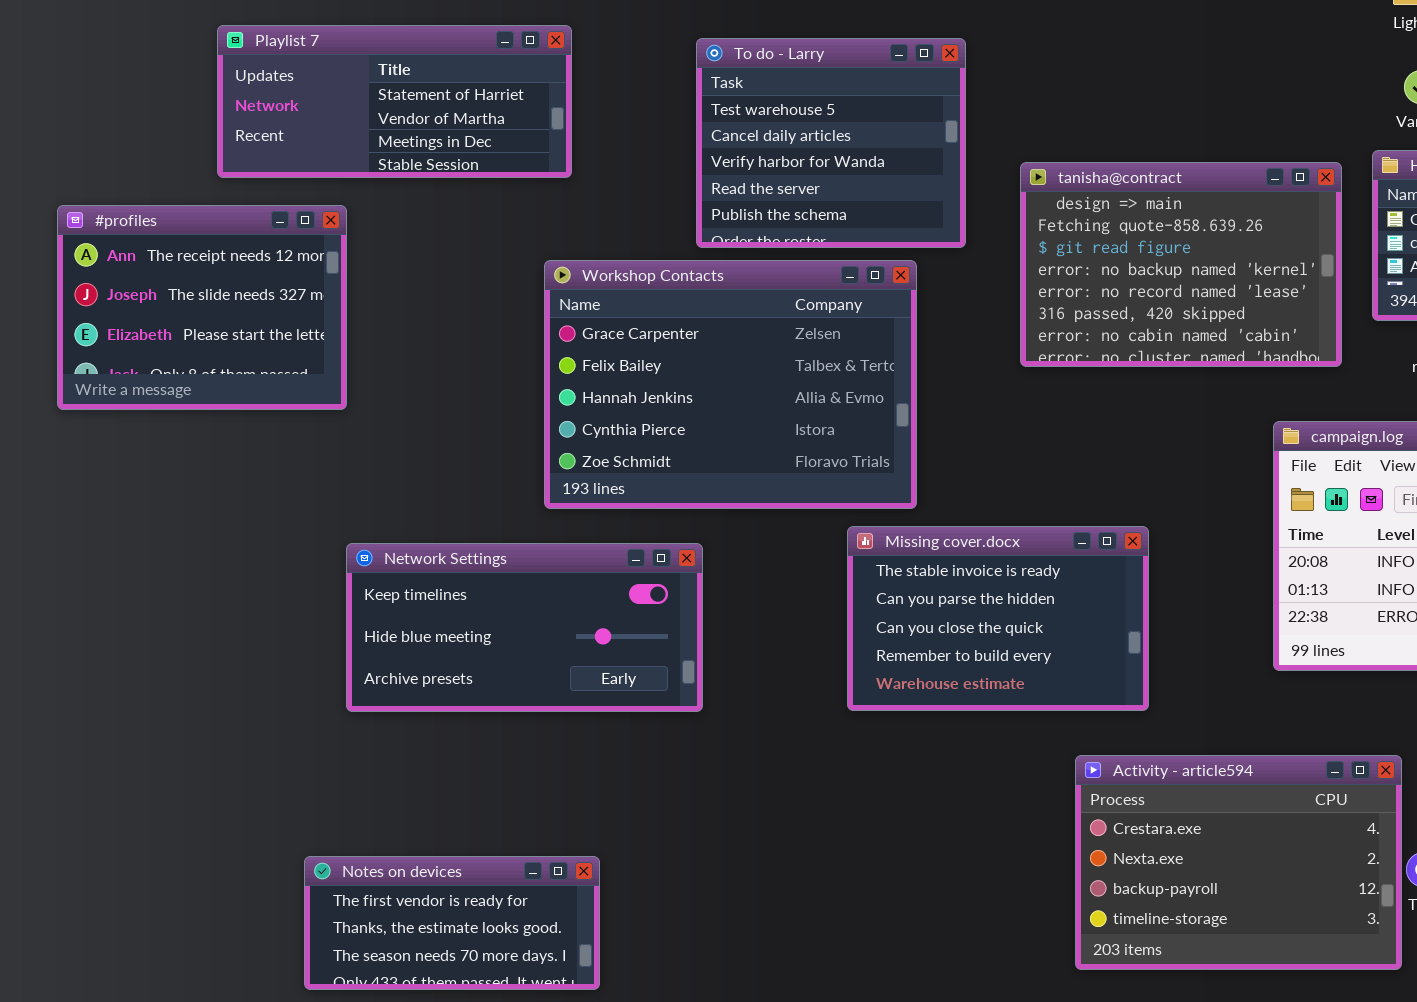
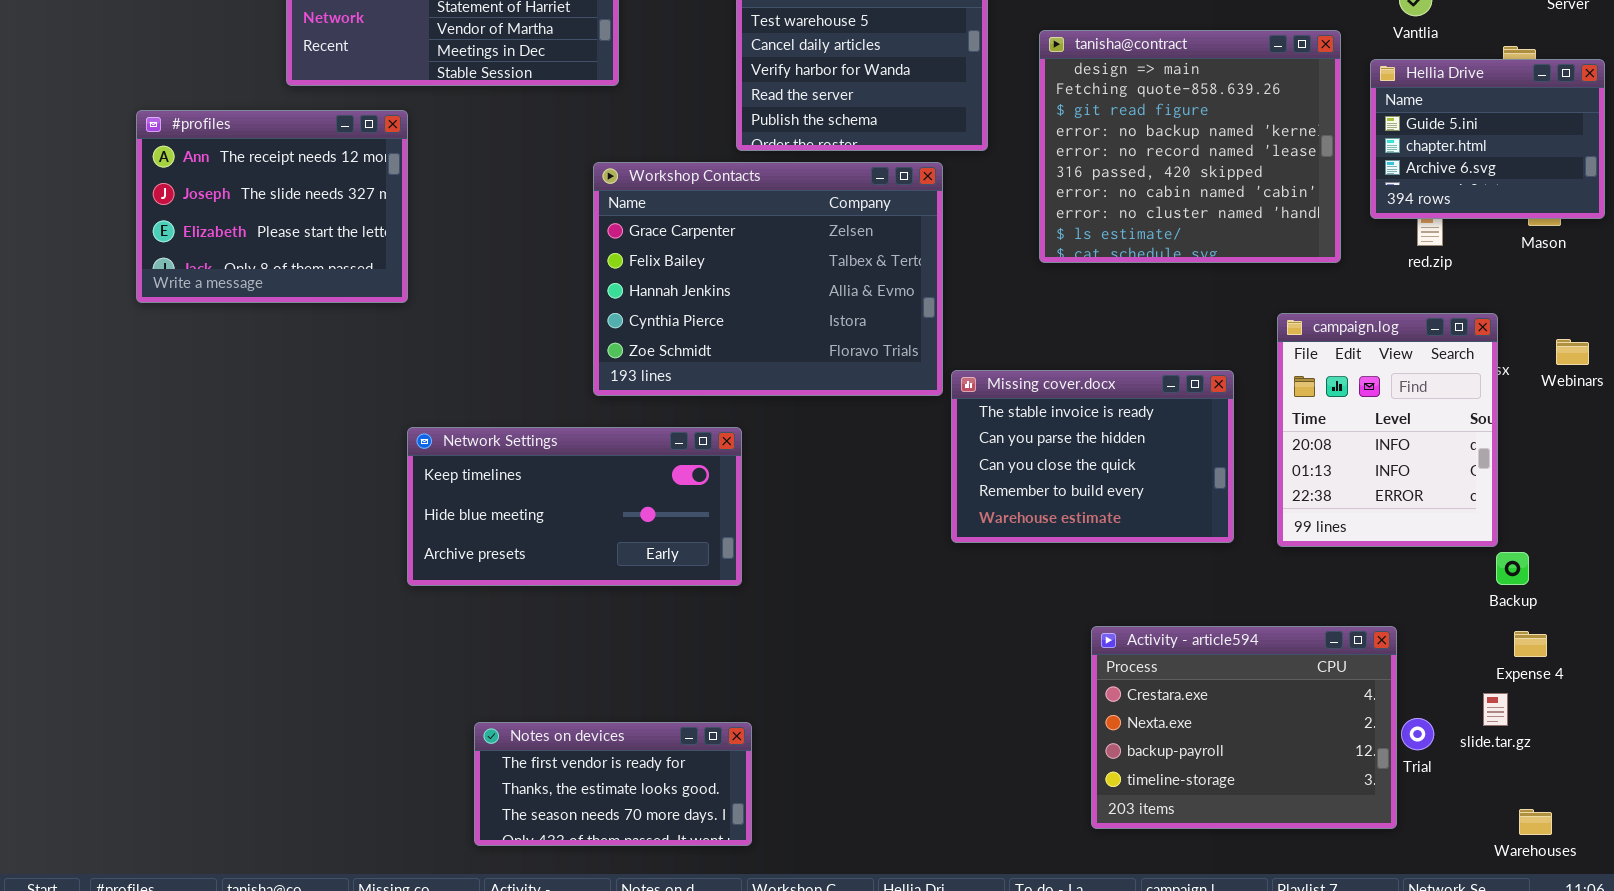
tanisha@contract: [1020,162,1342,367] -> [1039,30,1341,263], resized
Missing cover.docx: [847,526,1149,711] -> [951,370,1234,543], moved
Notes on devices: [304,856,600,990] -> [474,722,752,846], moved

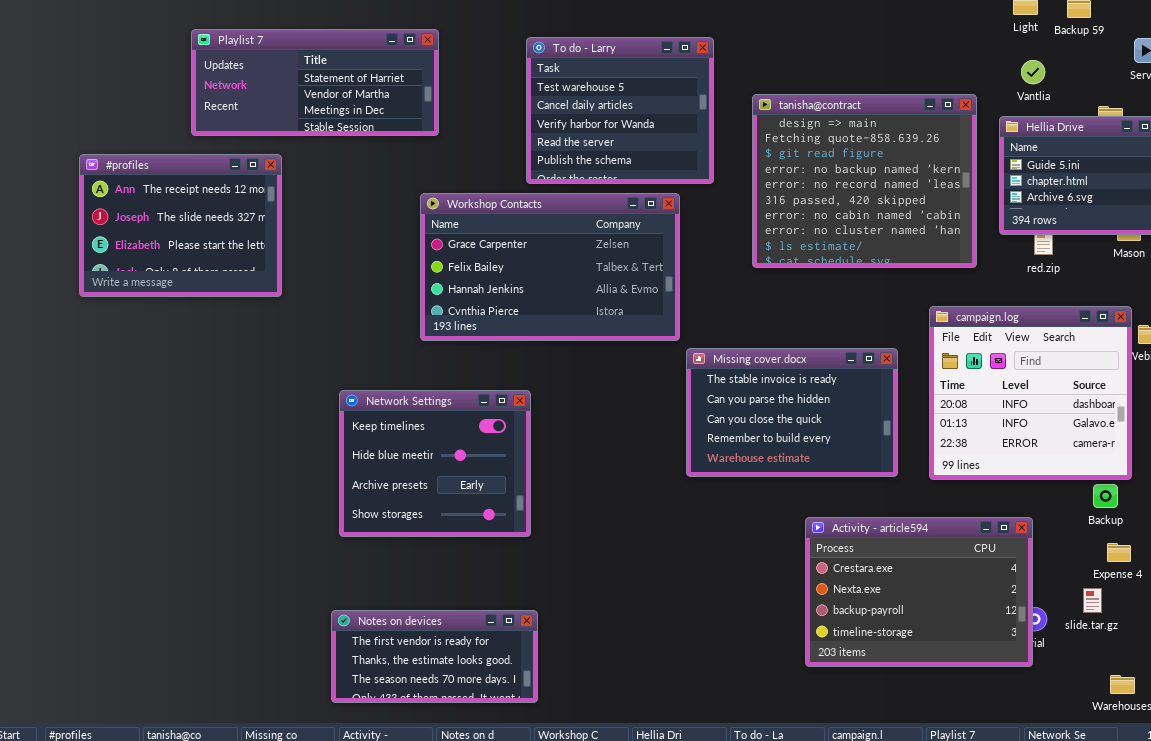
Workshop Contacts: [593,162,943,396] -> [420,193,680,341], resized
campaign.log: [1277,313,1498,547] -> [929,306,1132,480], resized
Network Settings: [407,427,742,586] -> [339,390,531,537], resized
Activity - article594: [1091,626,1397,829] -> [805,517,1033,667], moved

